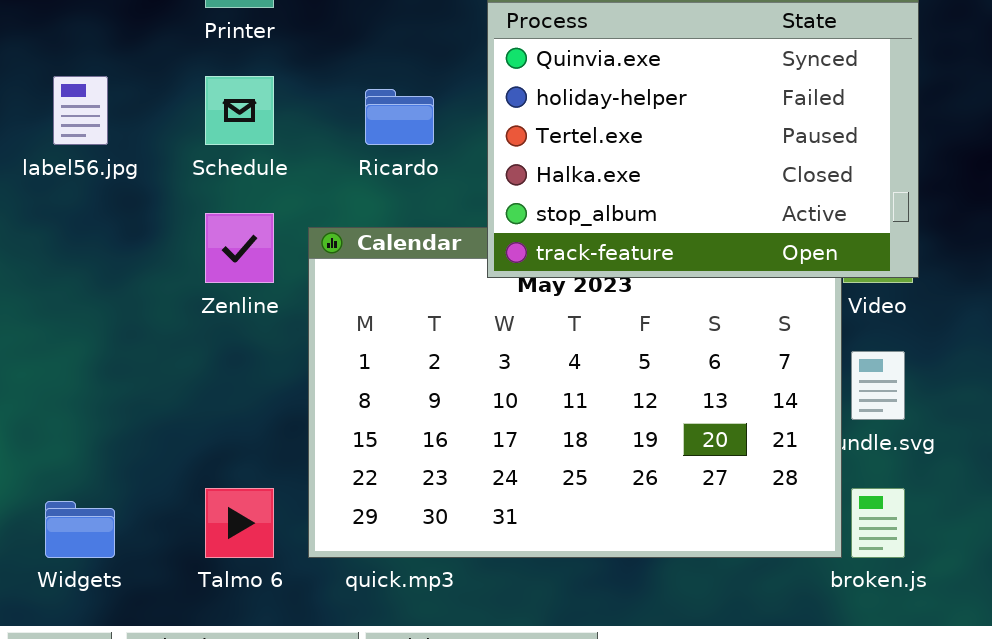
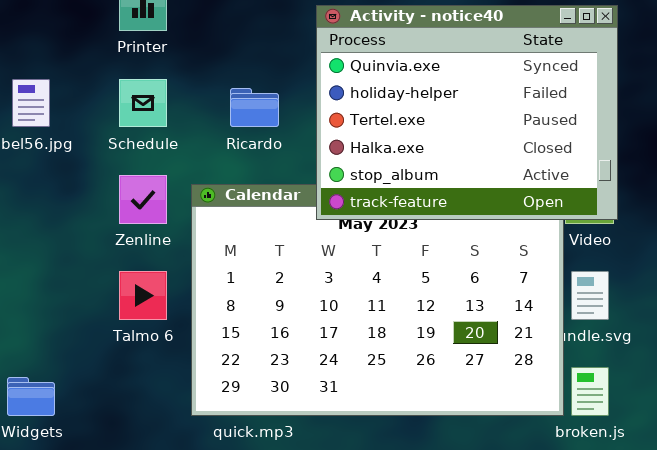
Talmo 6: [205,488,274,558] -> [119,271,167,320], moved

